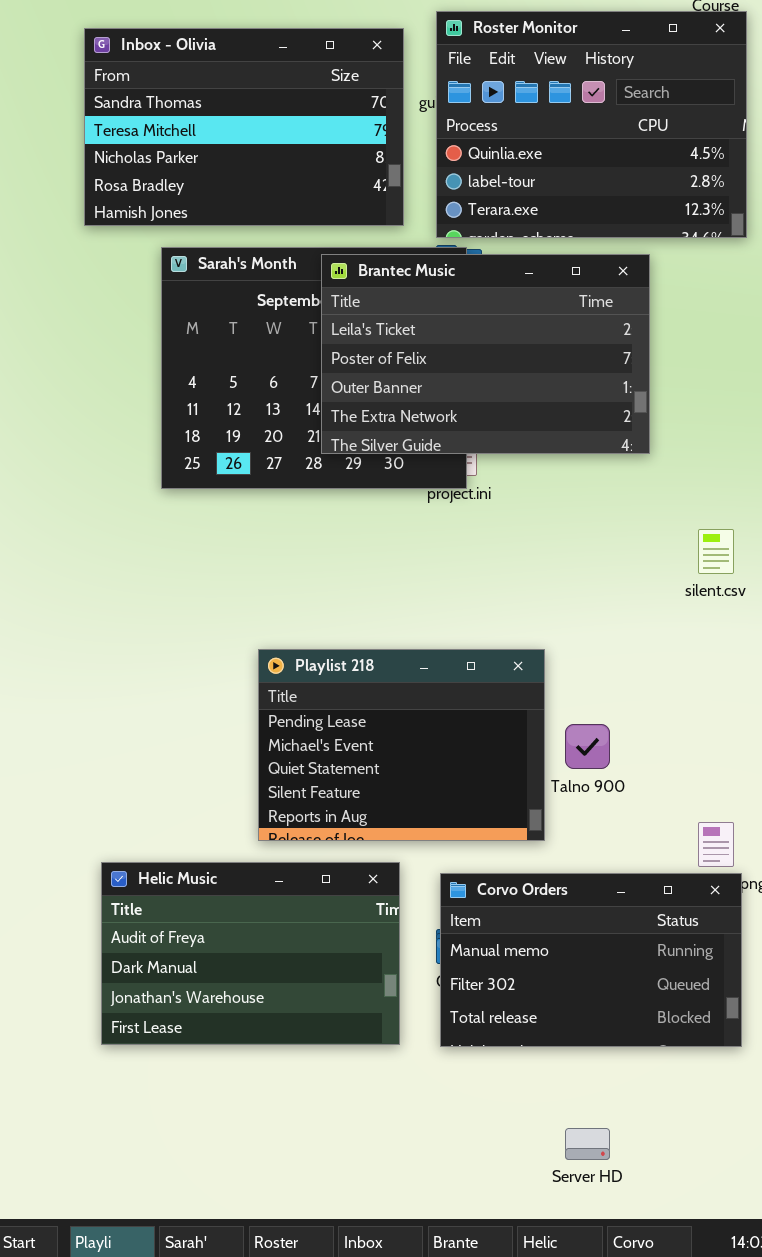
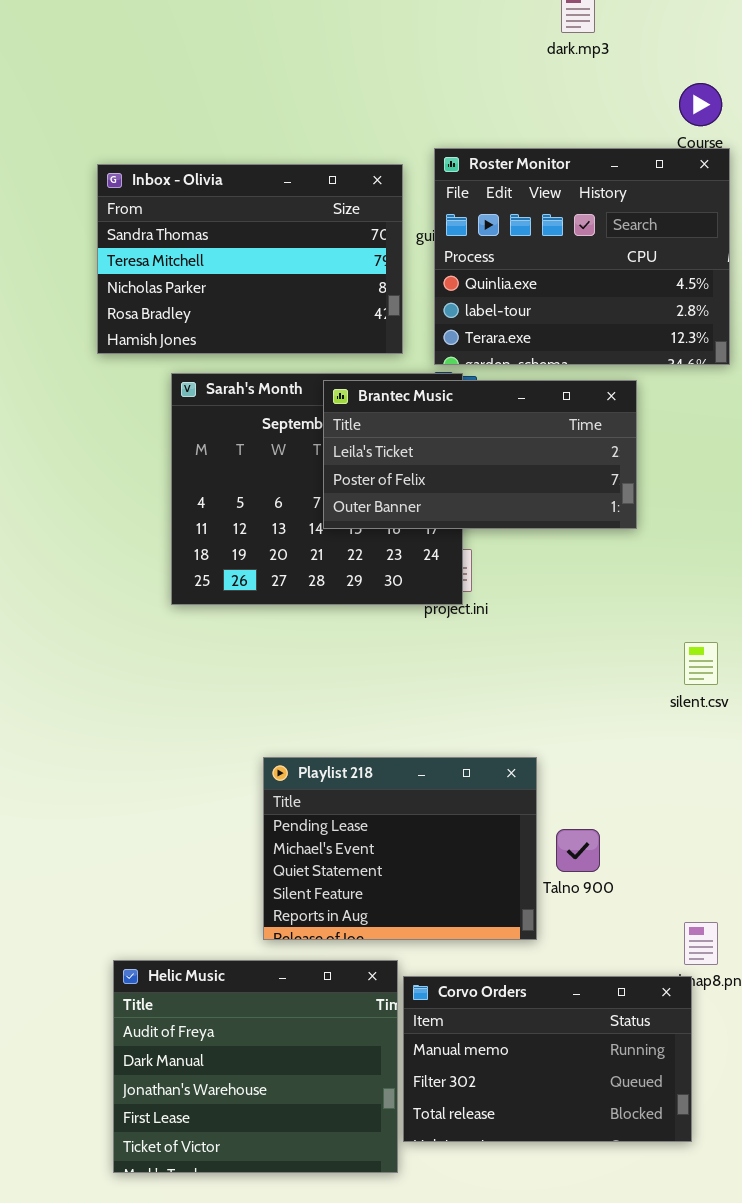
Brantec Music: [321,254,650,454] -> [323,380,637,529], resized
Helic Music: [101,862,400,1045] -> [113,960,398,1173], resized
Corvo Orders: [440,873,742,1047] -> [403,976,692,1142], moved

